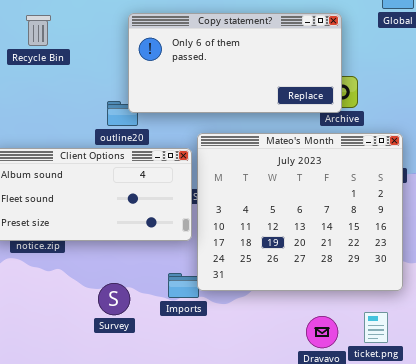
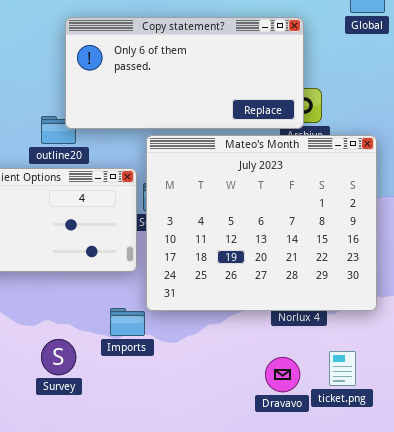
Mateo's Month: [197,133,403,291] -> [146,135,377,311], moved
Survey: [98,283,130,315] -> [41,339,76,375], moved

